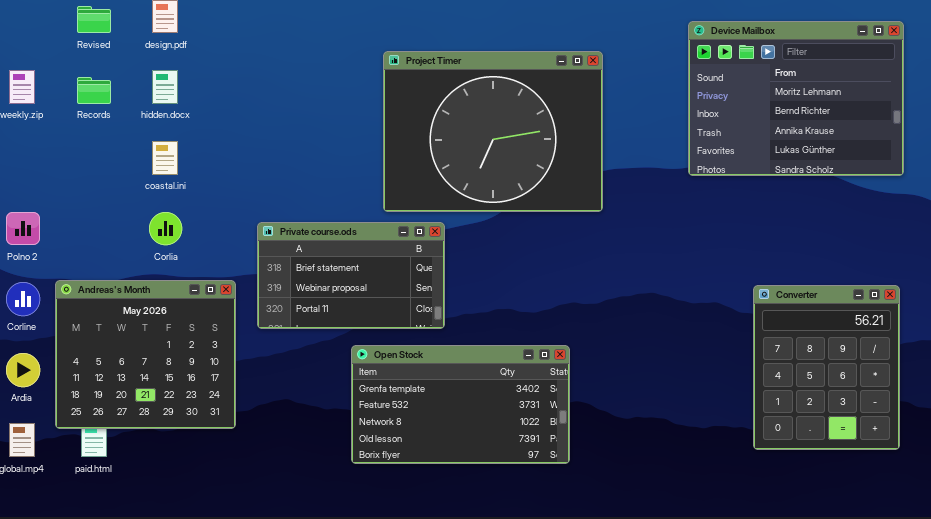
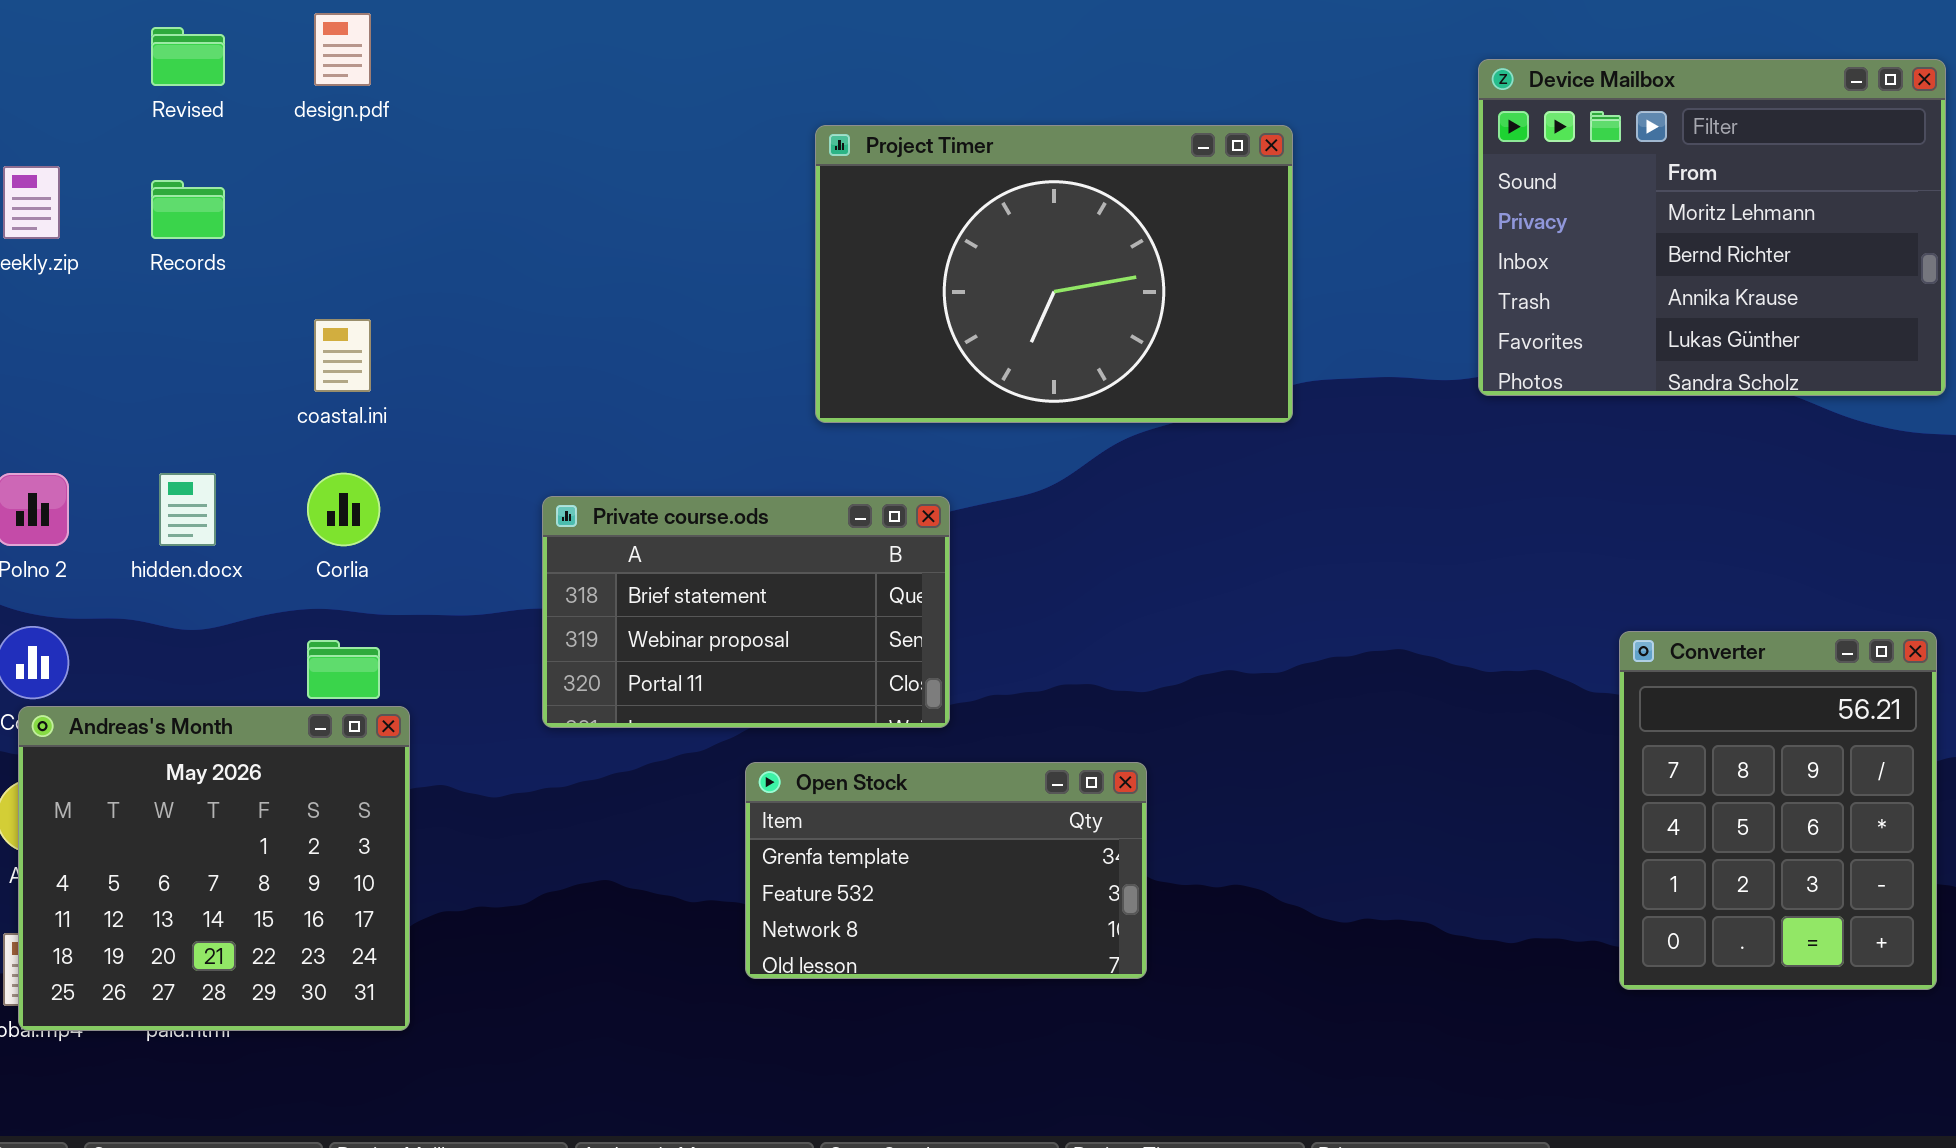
Project Timer: [383,51,603,212] -> [815,125,1293,423], resized
hidden.docx: [152,70,178,104] -> [159,473,216,546], moved
Andreas's Month: [55,280,236,429] -> [18,706,410,1031], moved
Open Stock: [351,345,570,464] -> [745,762,1147,979], resized

